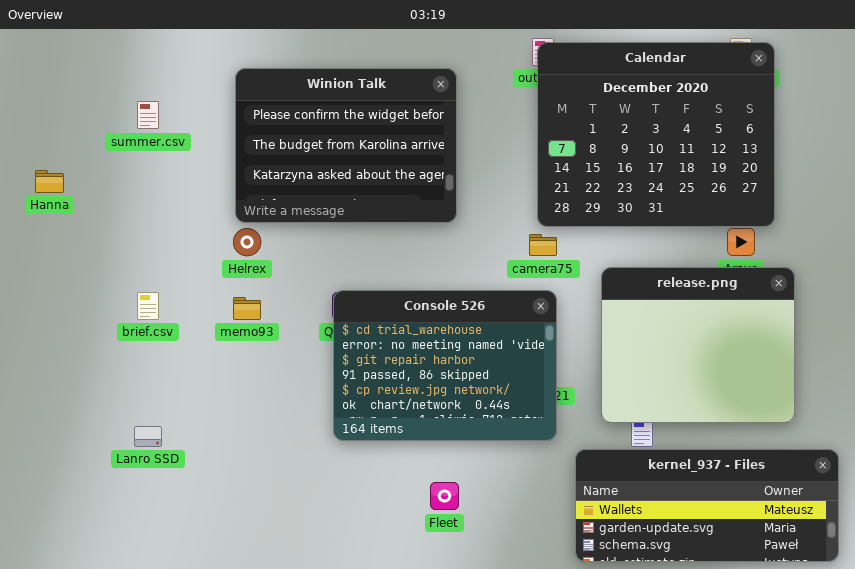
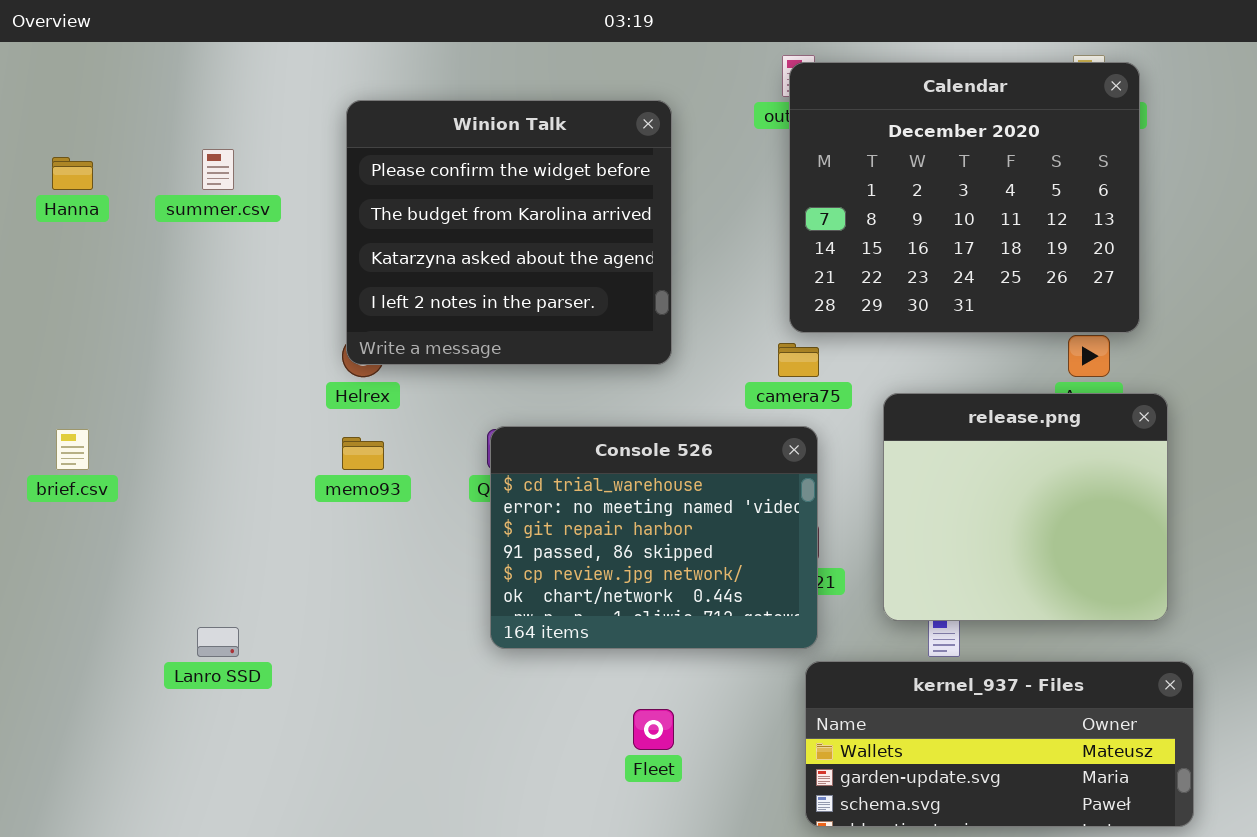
Winion Talk: [235,68,457,223] -> [346,100,672,365], resized
Hanna: [35,170,64,193] -> [52,157,93,190], moved
brief.csv: [137,292,159,320] -> [56,429,89,470], moved
kernel_937 - Files: [575,449,839,562] -> [805,661,1194,827], moved

